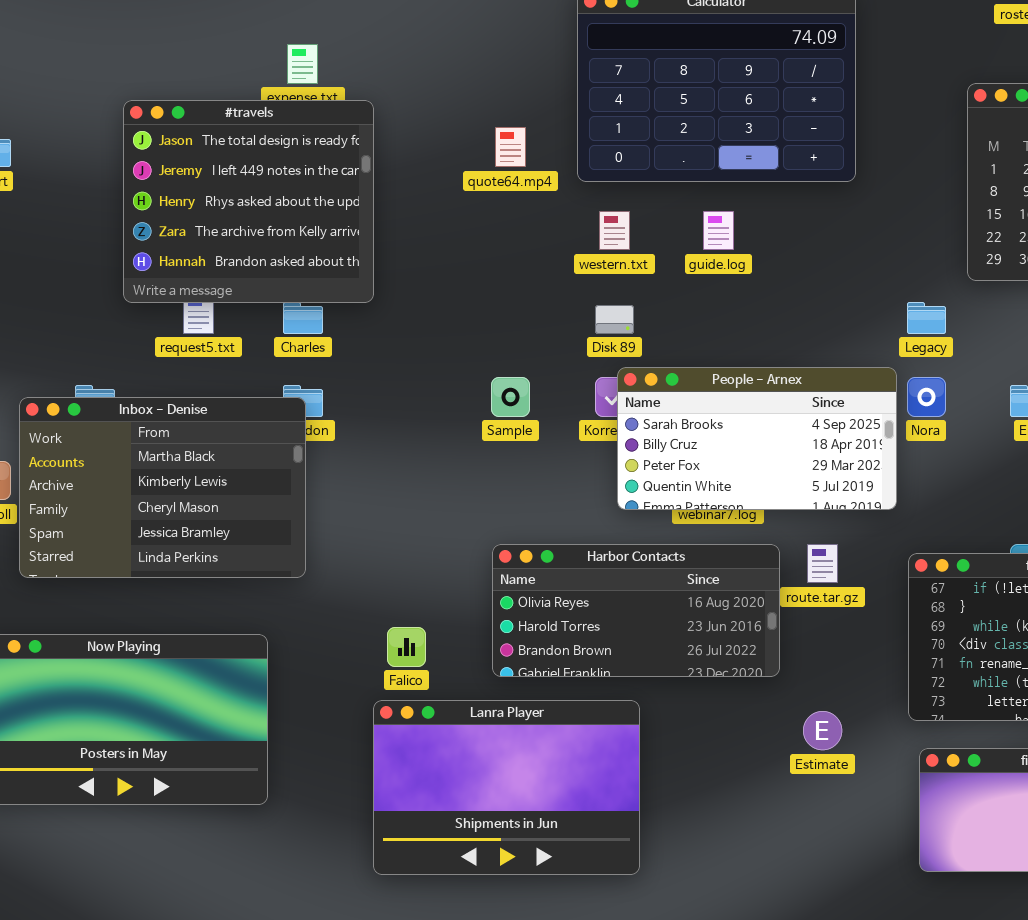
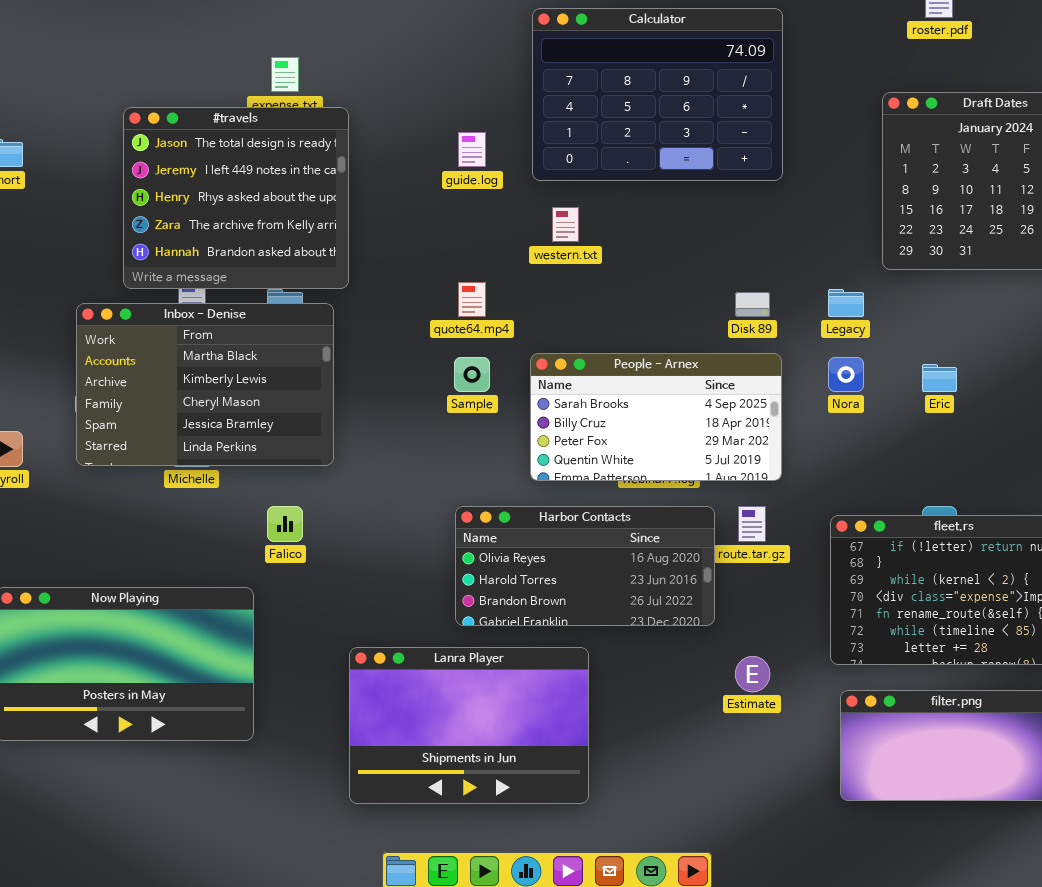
quote64.mp4: [495,127,526,167] -> [458,282,486,317], moved
guide.log: [703,211,734,250] -> [458,132,486,167], moved
Disk 89: [595,305,634,334] -> [735,292,770,317], moved
People - Arnex: [617,367,897,510] -> [530,353,782,481], moved
Inbox - Denise: [19,397,306,578] -> [76,303,334,466], moved
Falico: [387,627,426,667] -> [267,506,303,542], moved

